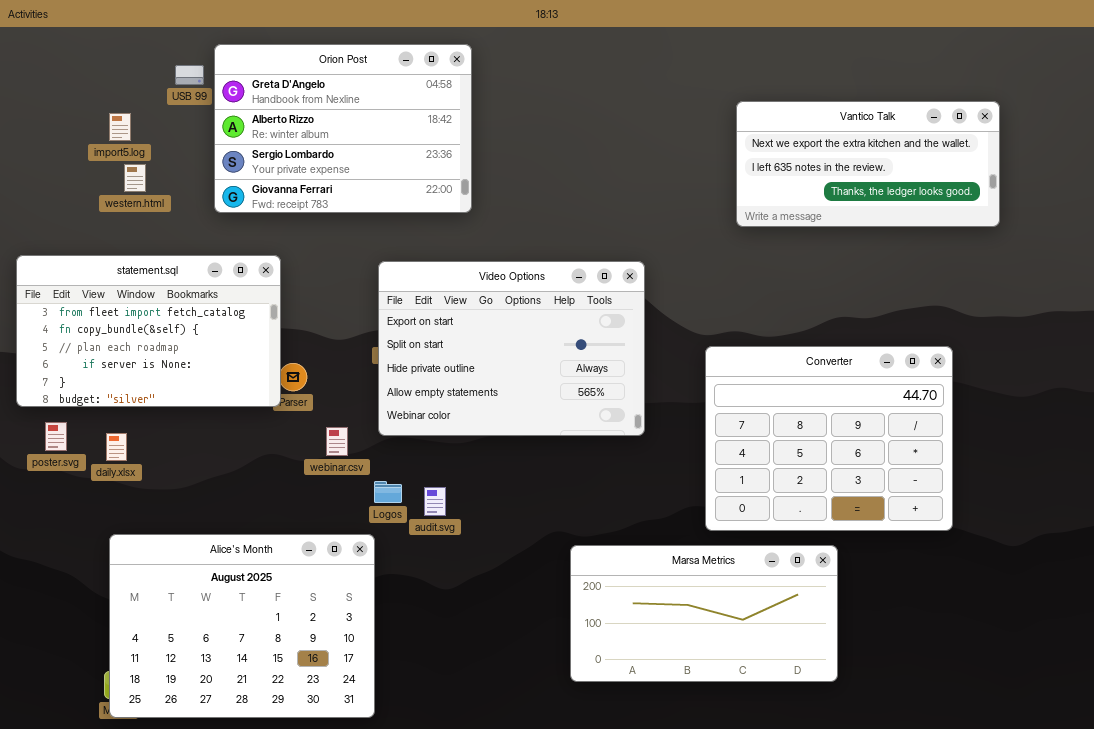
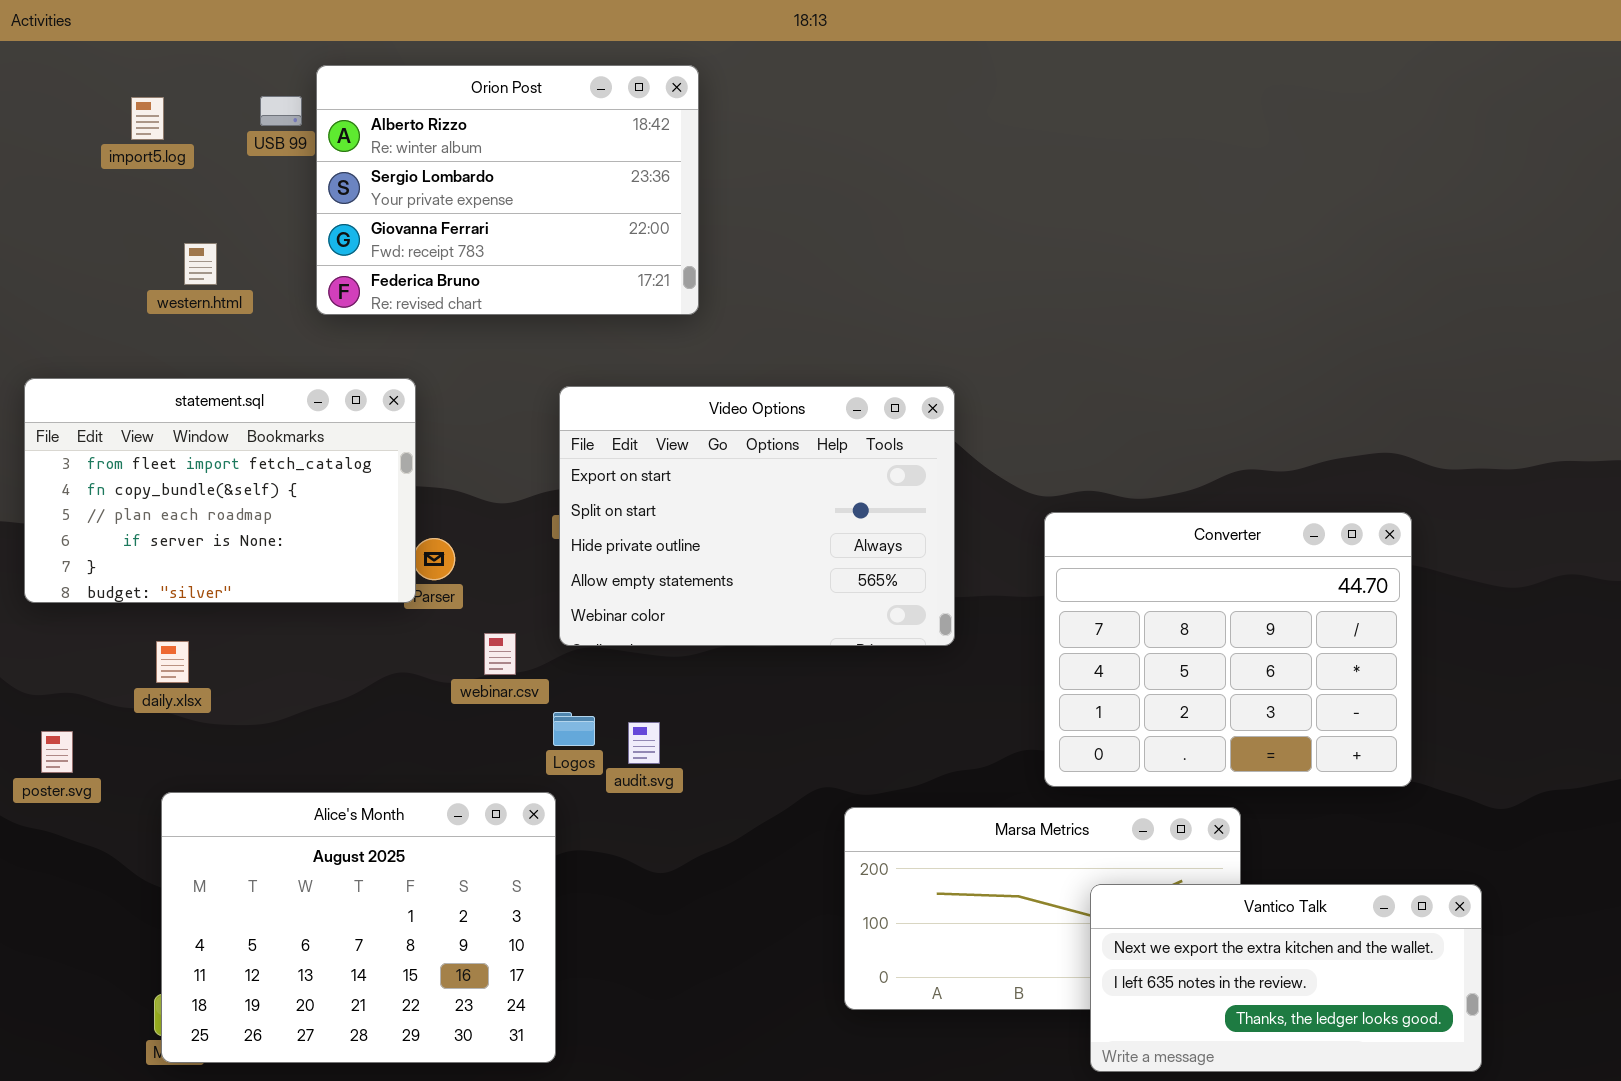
Orion Post: [214,44,472,213] -> [316,65,699,315], scrolled down 1 row
Vantico Talk: [736,101,1000,227] -> [1090,884,1482,1072], moved
import5.log: [109,113,131,141] -> [131,97,164,140], moved
poster.svg: [45,422,67,451] -> [41,731,73,773], moved

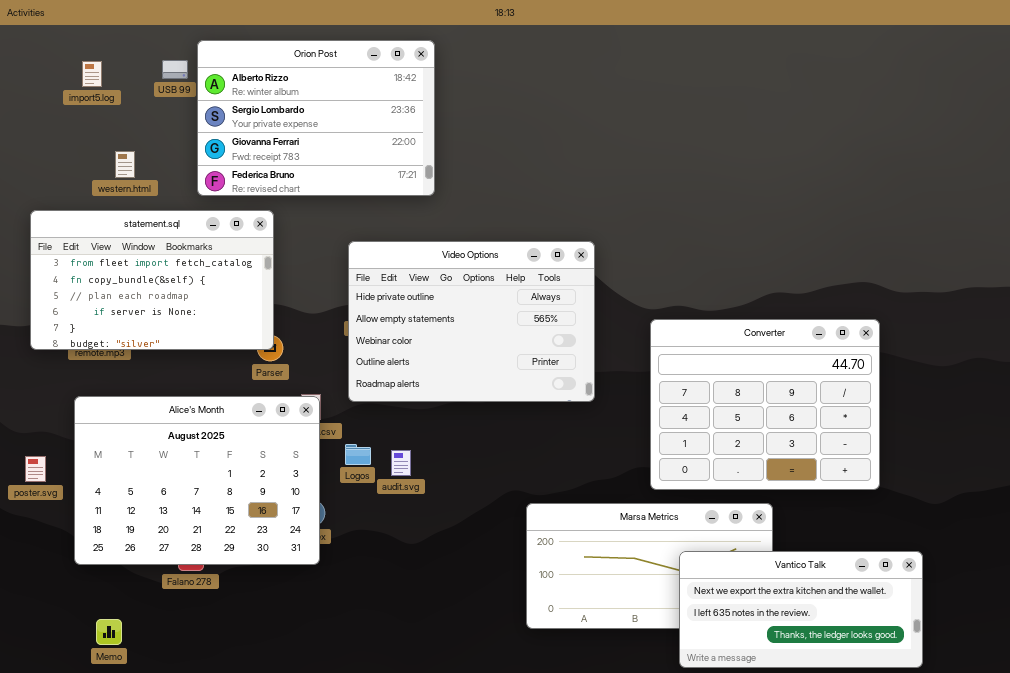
statement.sql: [24,378,416,603] -> [30,210,274,350], moved
Video Options: [559,386,955,646] -> [348,241,595,402], scrolled down 2 rows
Alice's Month: [161,792,556,1063] -> [74,396,320,565], moved

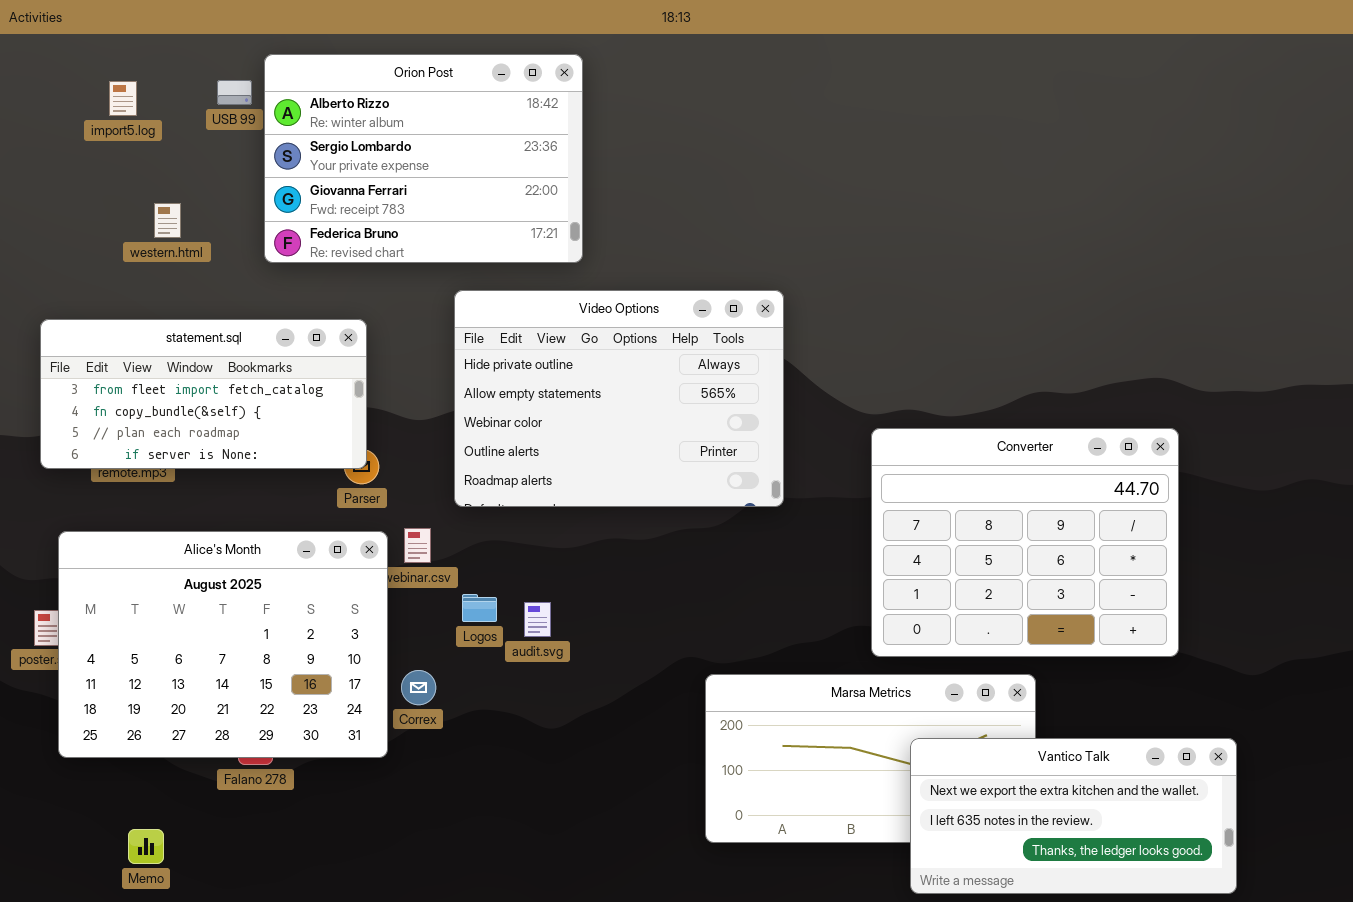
statement.sql: [30,210,274,350] -> [40,319,367,469], resized
Video Options: [348,241,595,402] -> [454,290,784,507], moved
Alice's Month: [74,396,320,565] -> [58,531,388,758], moved

